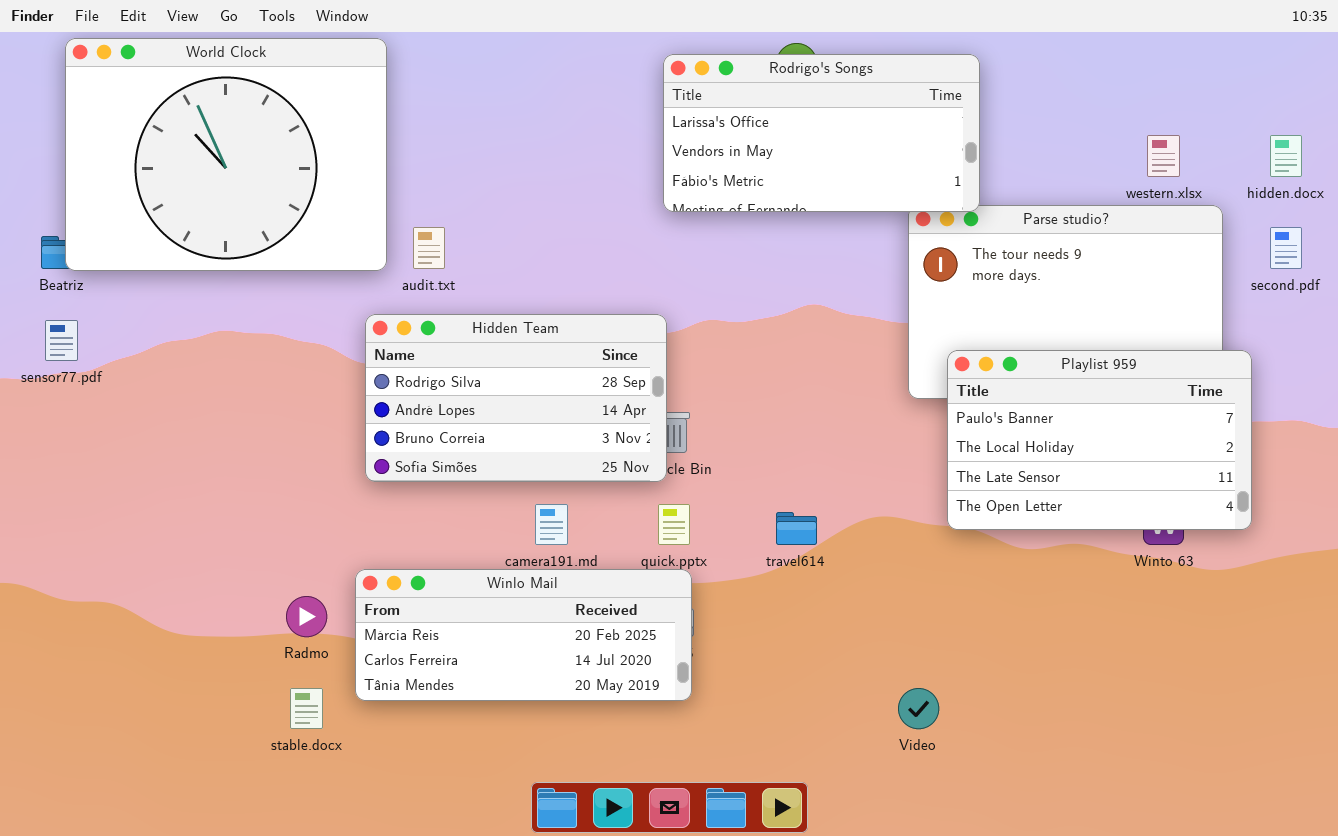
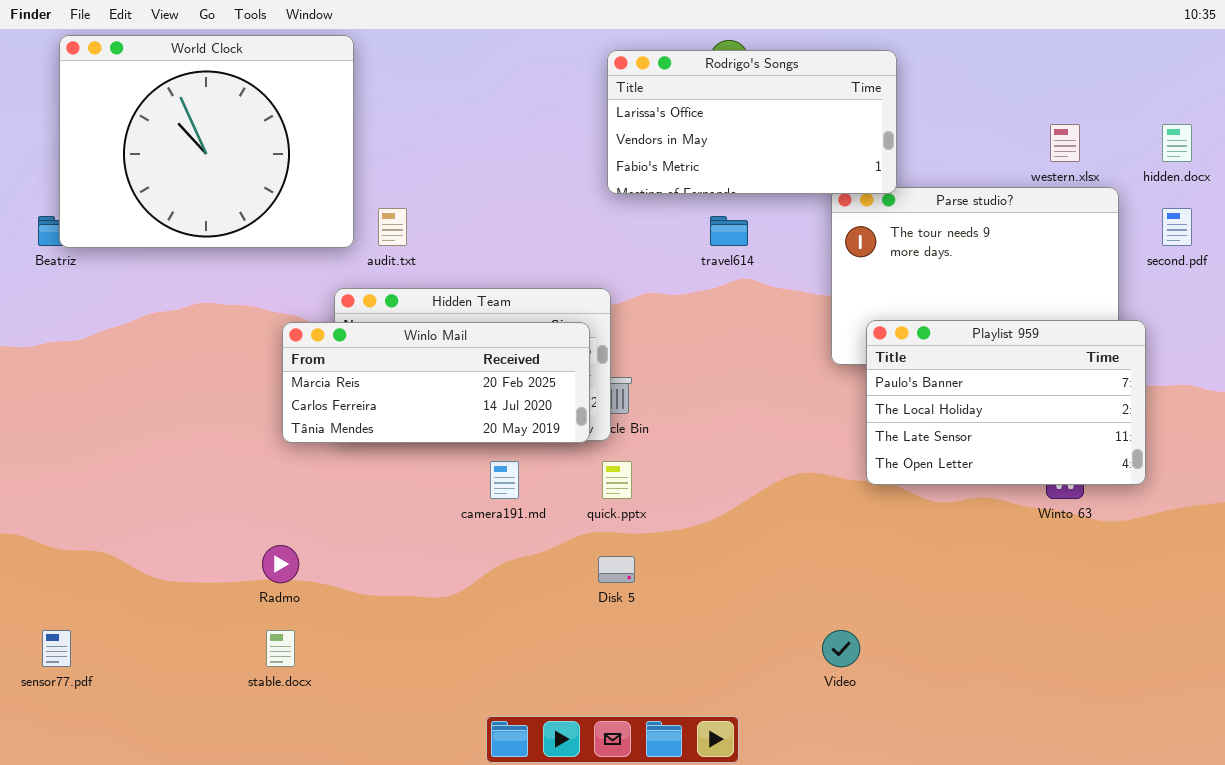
sensor77.pdf: [45,320,78,361] -> [42,630,71,667], moved
travel614: [776,512,817,545] -> [710,216,748,246], moved
Winlo Mail: [355,569,692,701] -> [282,322,590,443], moved

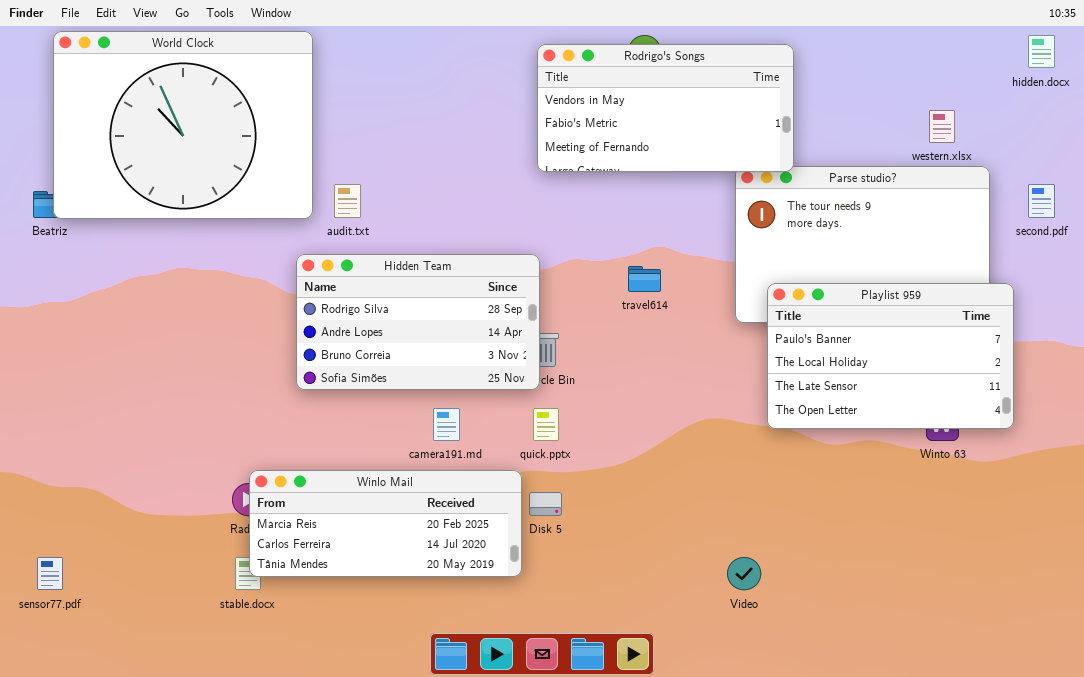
Rodrigo's Songs: [607,50,897,194] -> [537,44,794,172], scrolled down 1 row
hidden.docx: [1162,124,1192,162] -> [1028,35,1055,68], moved
travel614: [710,216,748,246] -> [628,266,661,292], moved
Winlo Mail: [282,322,590,443] -> [249,470,522,577], moved

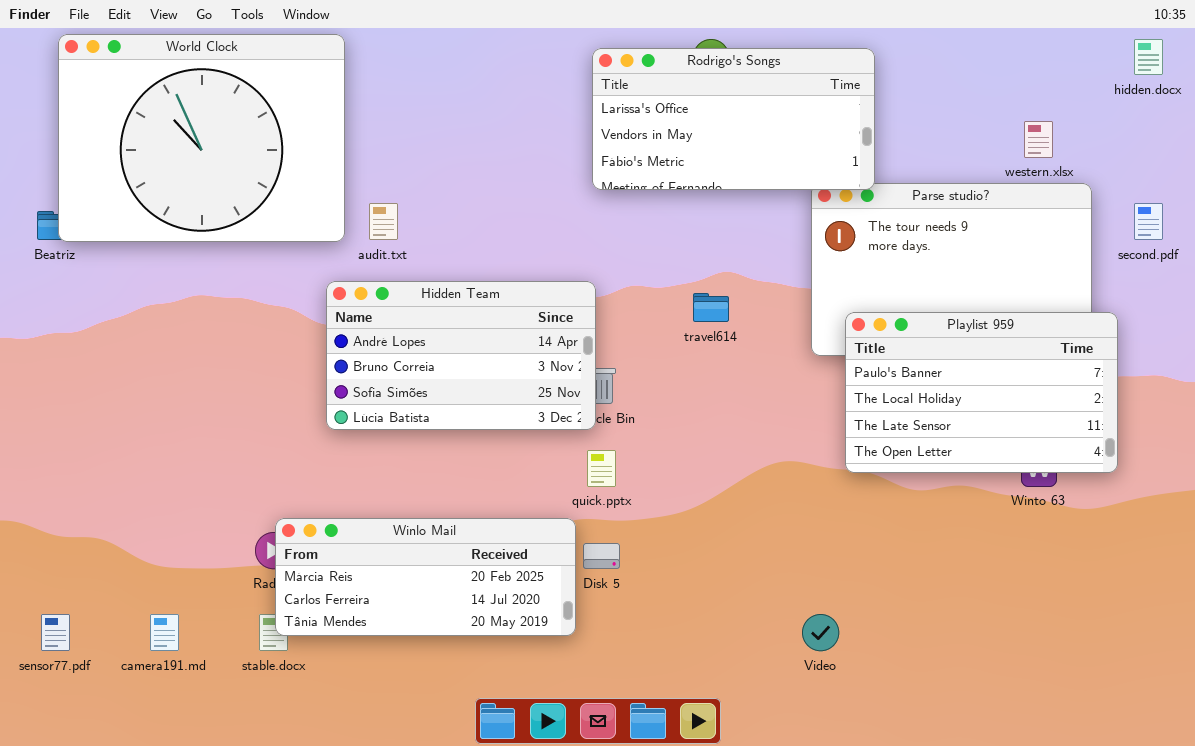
Rodrigo's Songs: [537,44,794,172] -> [592,48,875,190], scrolled up 1 row
Hidden Team: [296,254,540,390] -> [326,281,596,430], scrolled down 1 row
camera191.md: [433,408,460,441] -> [150,614,179,651], moved

